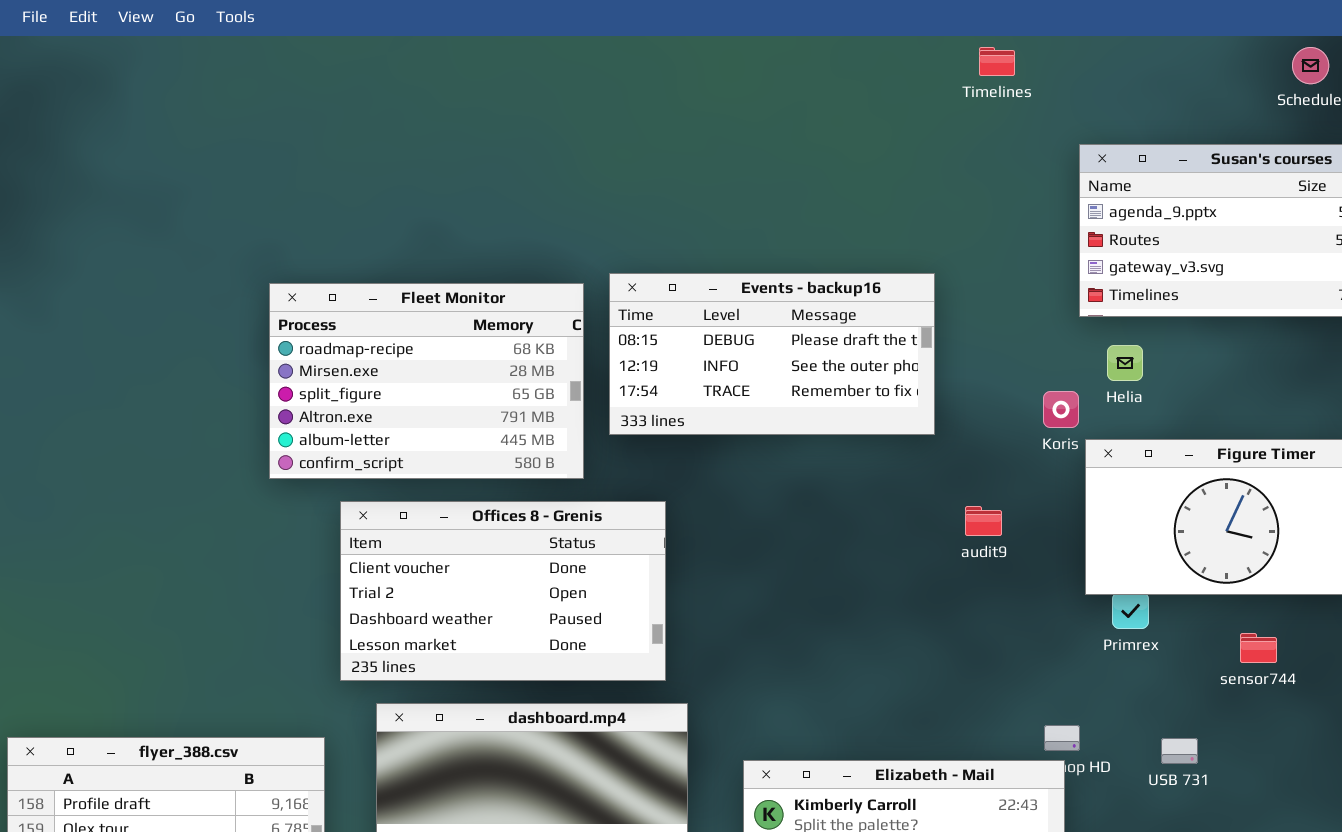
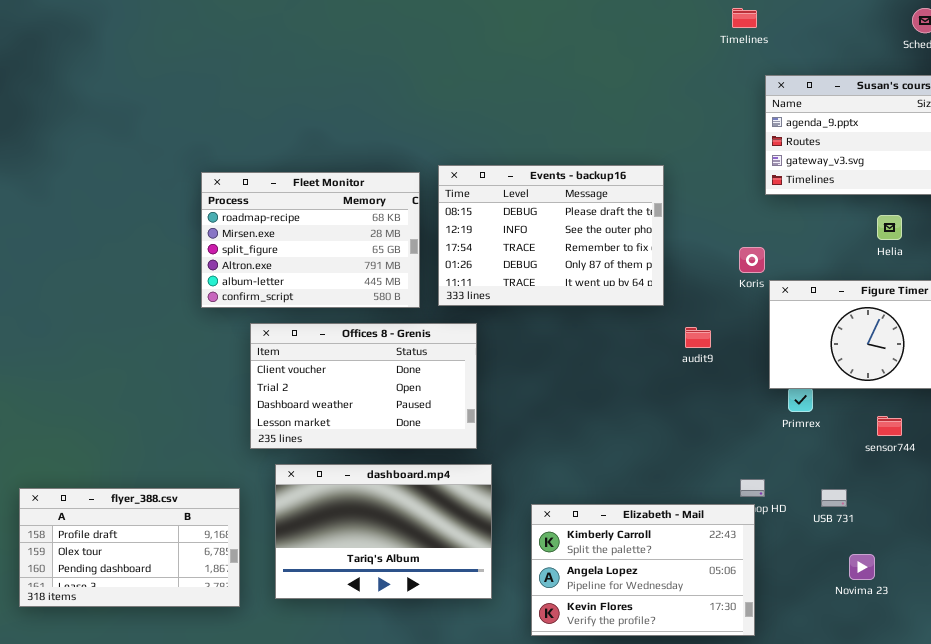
Timelines: [979,47,1015,76] -> [732,8,757,28], moved
Events - backup16: [609,273,935,435] -> [438,165,664,306], resized
Helia: [1107,345,1143,381] -> [877,215,902,240], moved

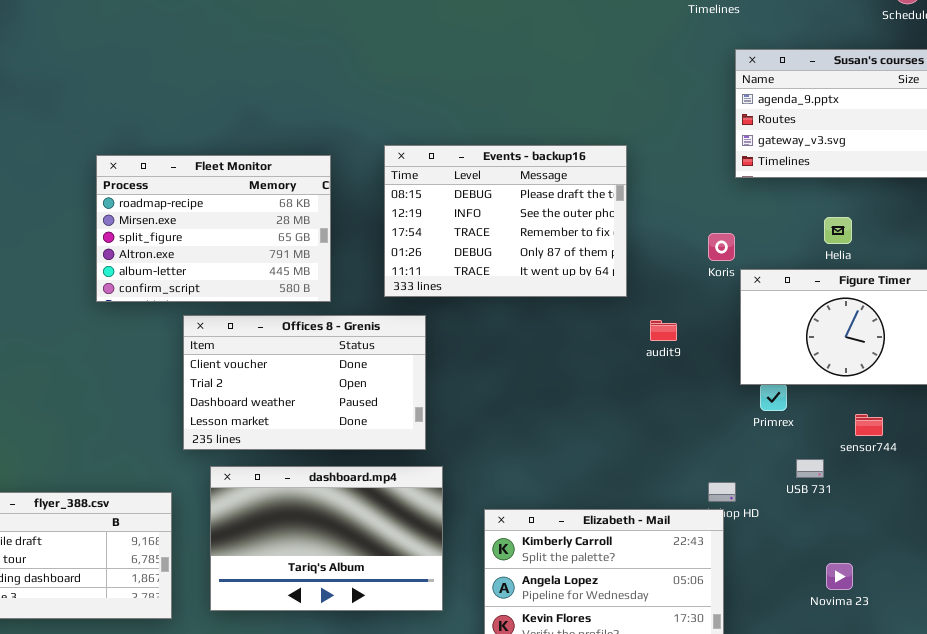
Fleet Monitor: [201,172,420,308] -> [96,155,331,302], moved
Helia: [877,215,902,240] -> [824,217,852,244], moved
USB 731: [821,489,847,507] -> [796,459,824,478], moved

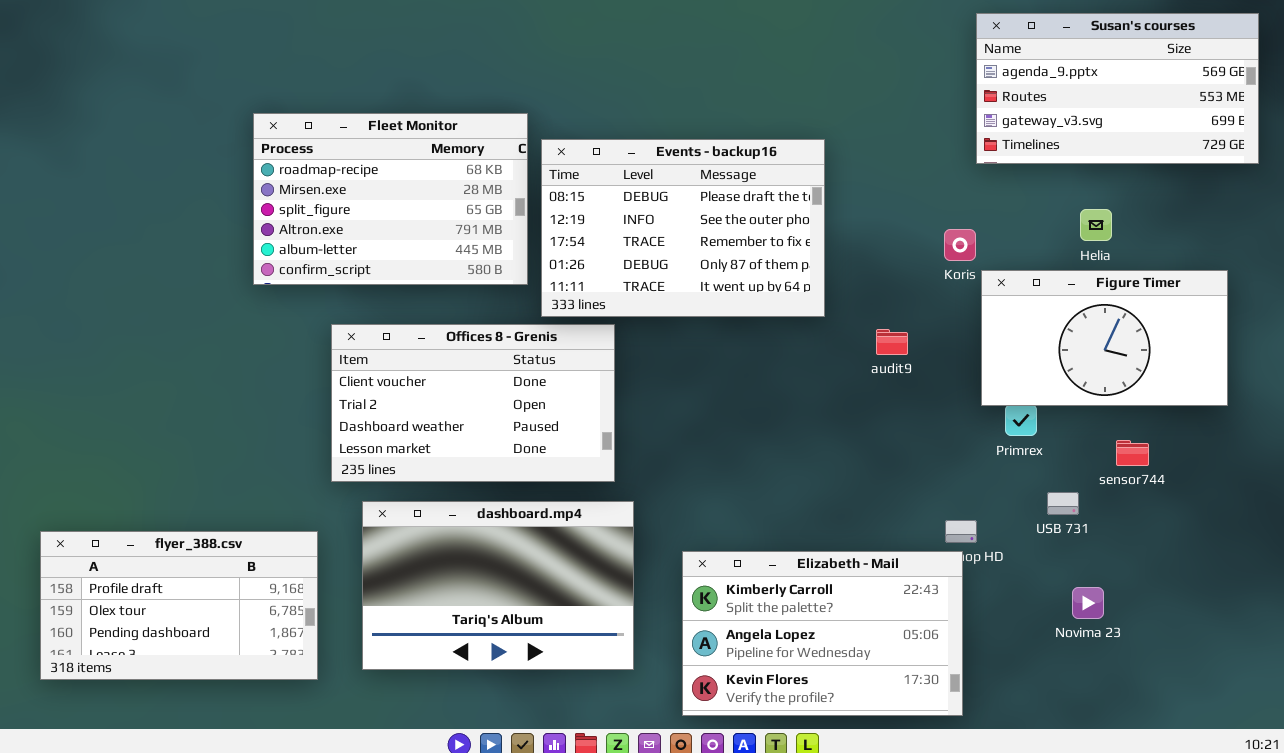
Events - backup16: [384,145,627,297] -> [541,139,825,317], moved
Fleet Monitor: [96,155,331,302] -> [253,113,528,285], moved
Novima 23: [826,563,853,590] -> [1072,587,1104,619], moved

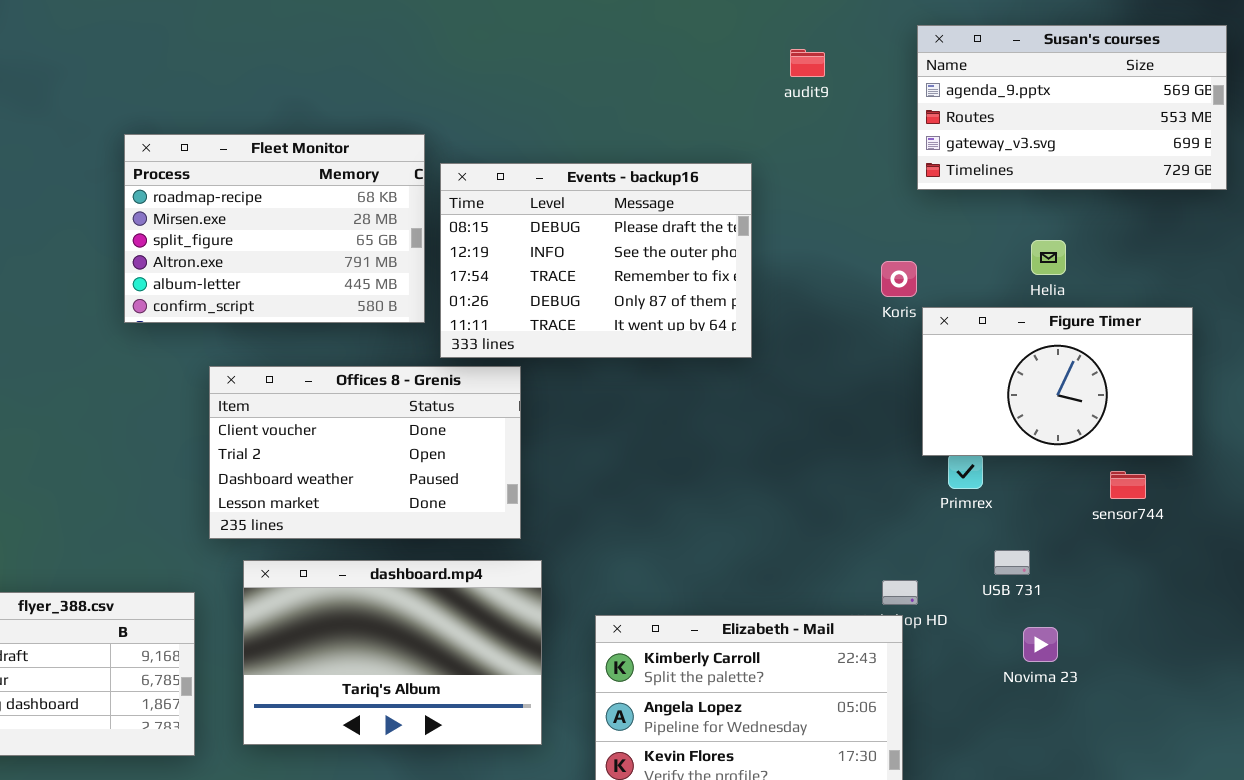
audit9: [876,329,908,355] -> [790,49,825,77], moved
sensor744: [1116,440,1149,466] -> [1110,471,1146,499], moved
Novima 23: [1072,587,1104,619] -> [1023,627,1058,662], moved

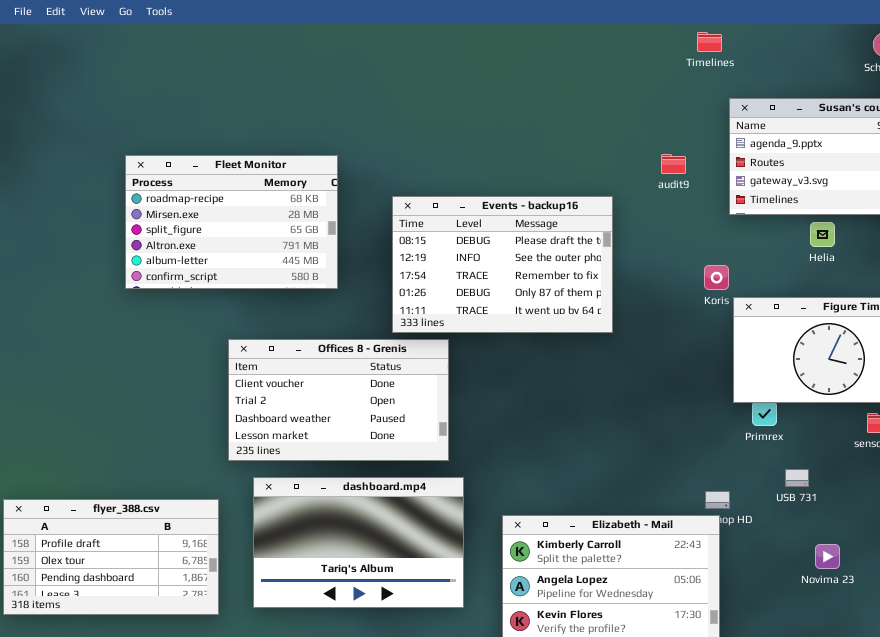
audit9: [790,49,825,77] -> [661,154,686,174], moved
Fleet Monitor: [124,134,425,323] -> [125,155,338,289], moved
Helia: [1031,240,1066,275] -> [810,222,835,247], moved
Novima 23: [1023,627,1058,662] -> [815,544,840,569], moved

